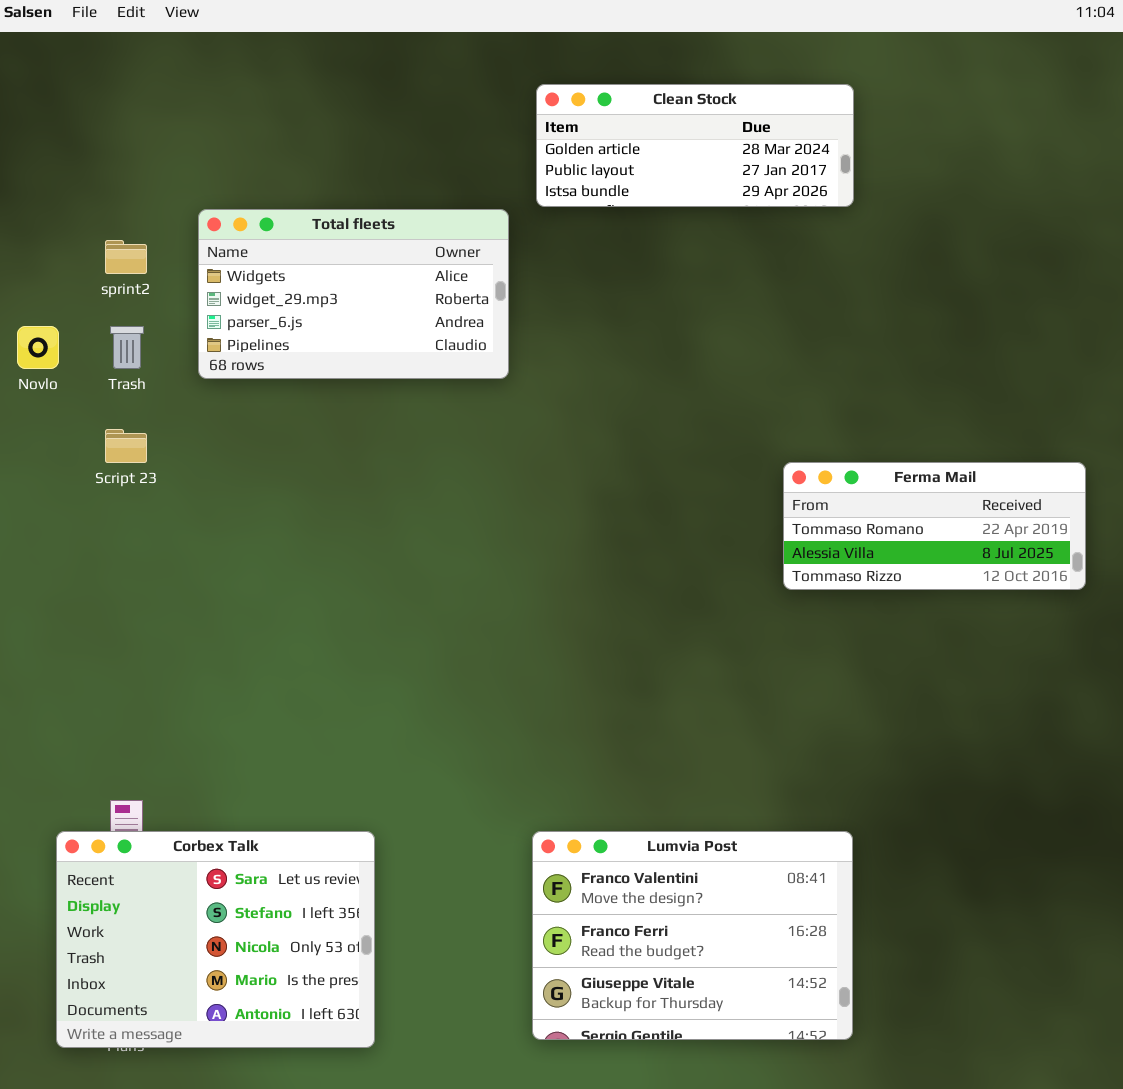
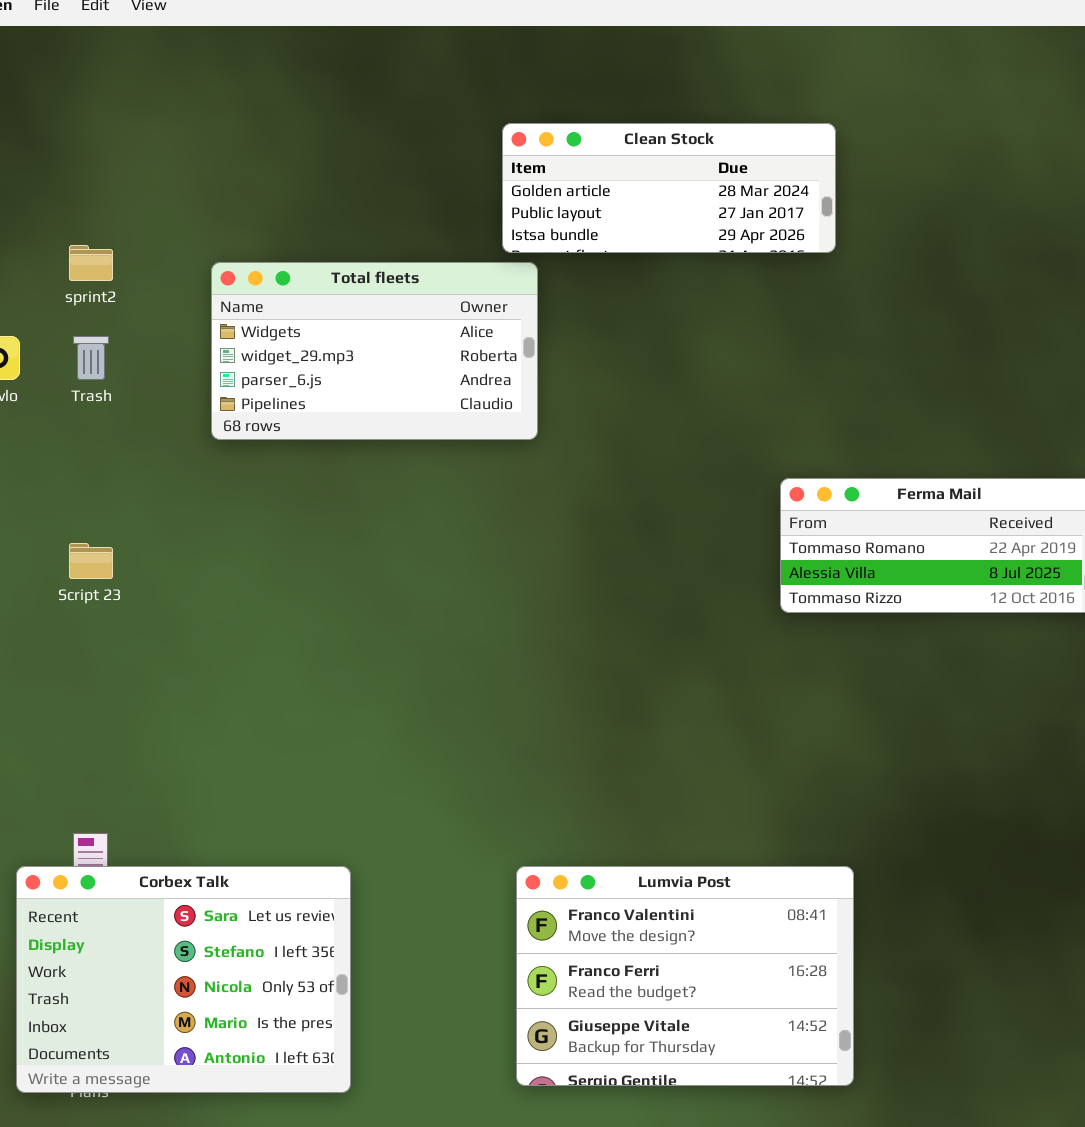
Clean Stock: [536,84,854,207] -> [502,123,836,253], moved
Total fleets: [198,209,509,379] -> [211,262,538,440], moved
Script 23: [105,429,147,463] -> [69,543,113,579], moved

